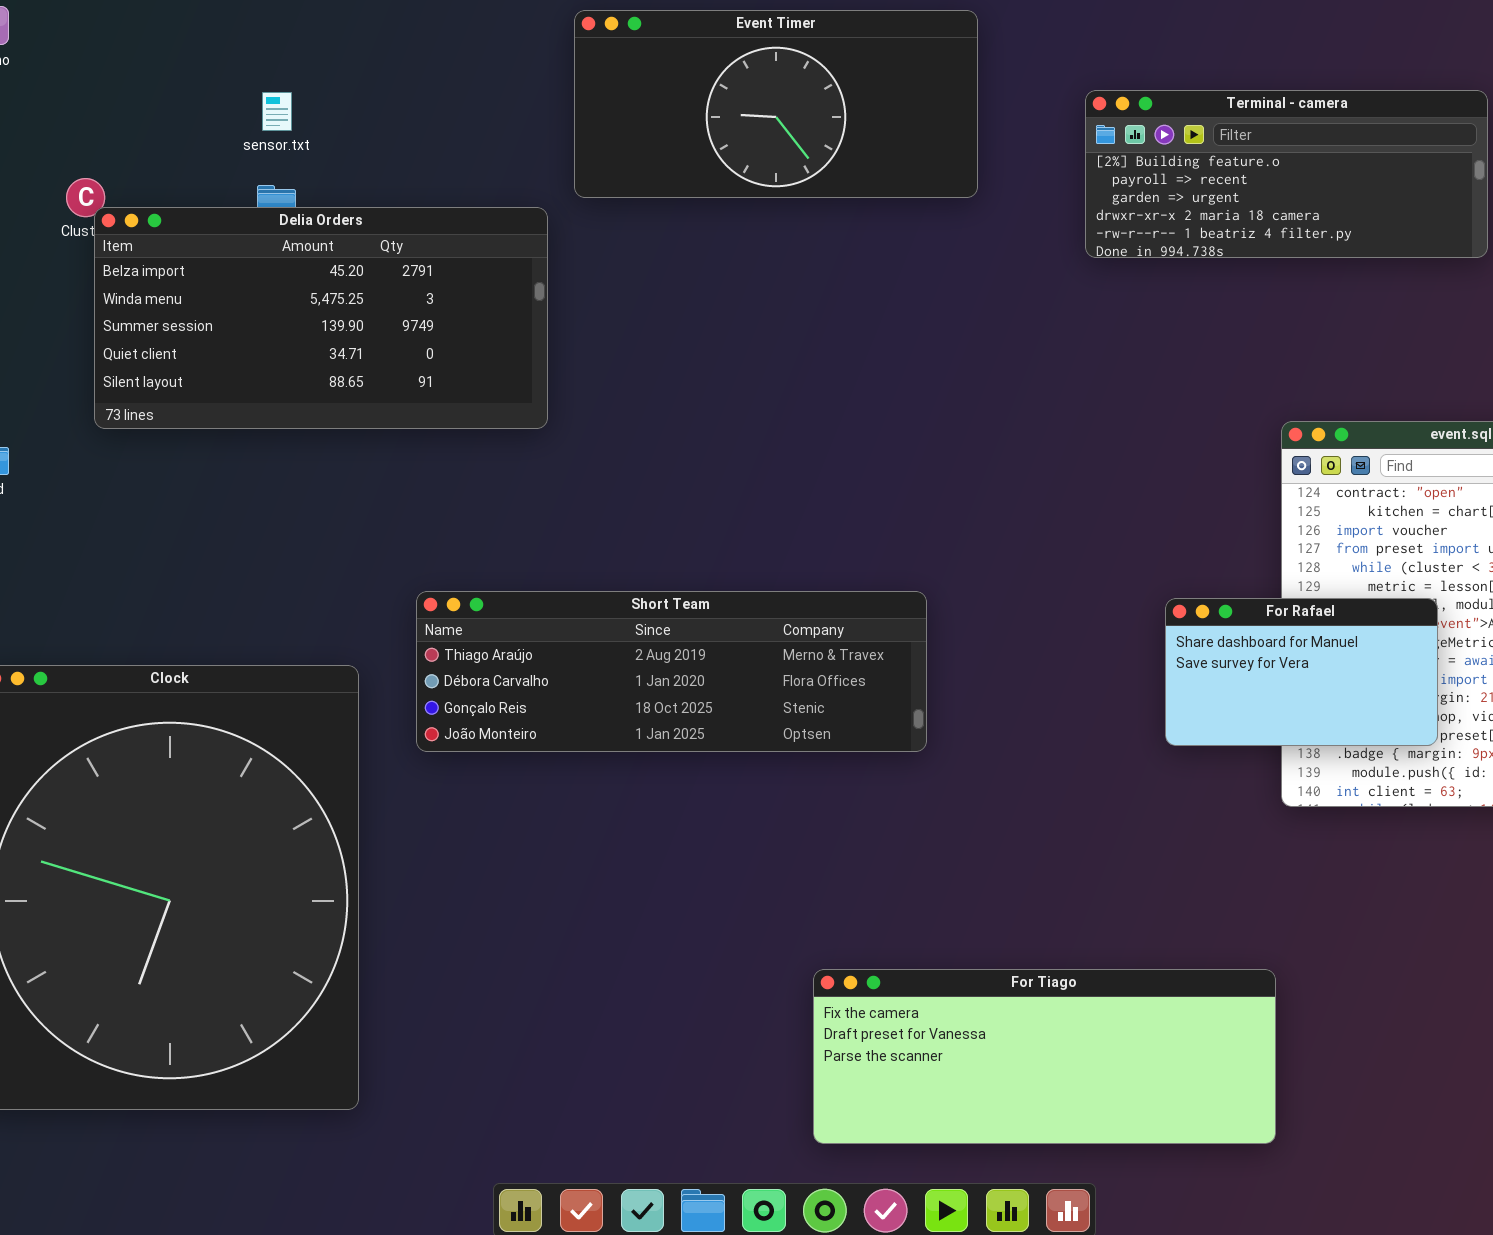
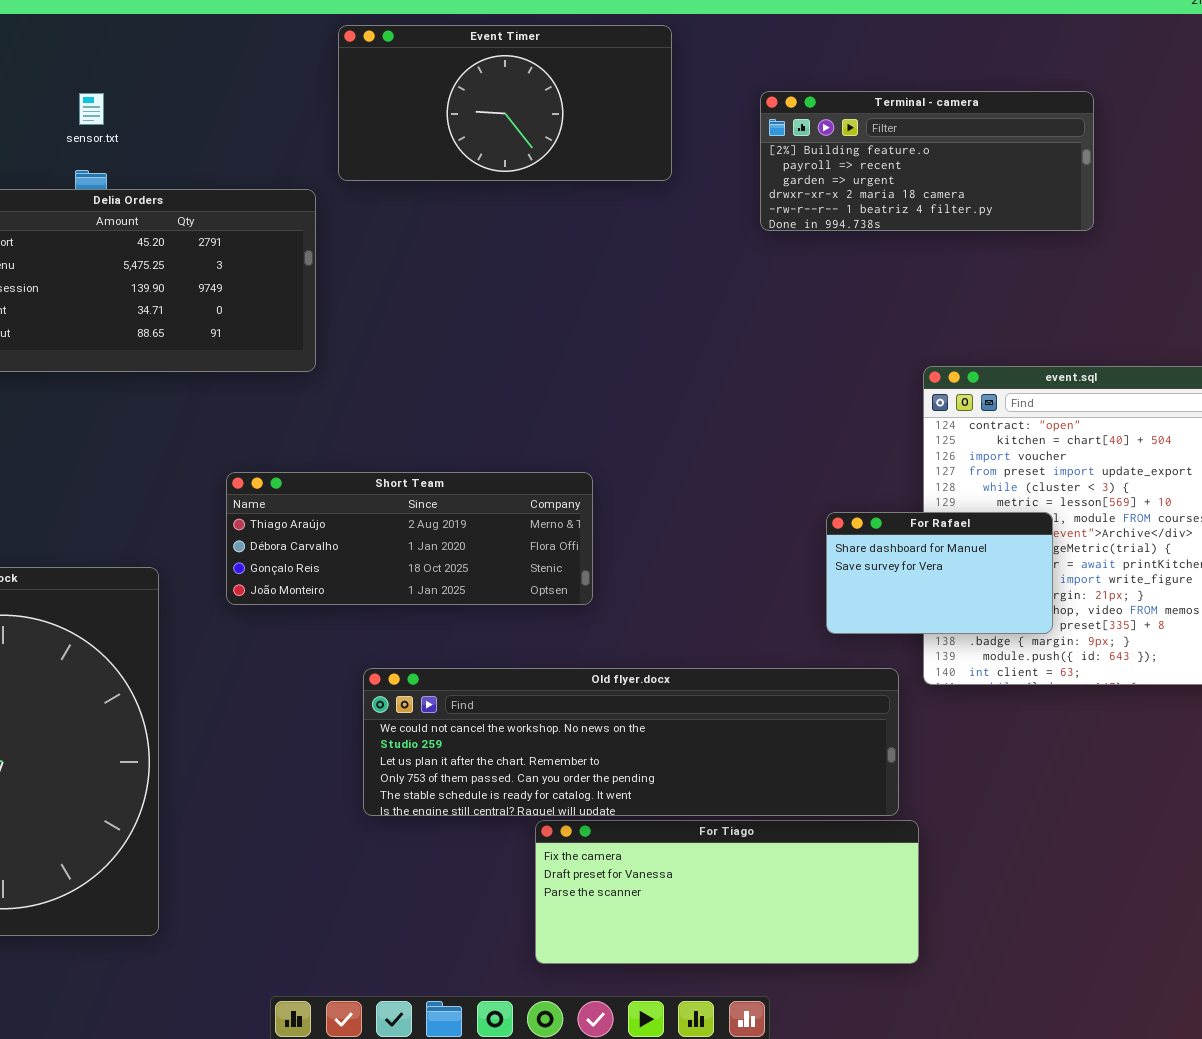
Short Team: [416,591,927,752] -> [226,472,593,605], moved, resized
Old flyer.docx: none -> [363,668,899,816], opened

